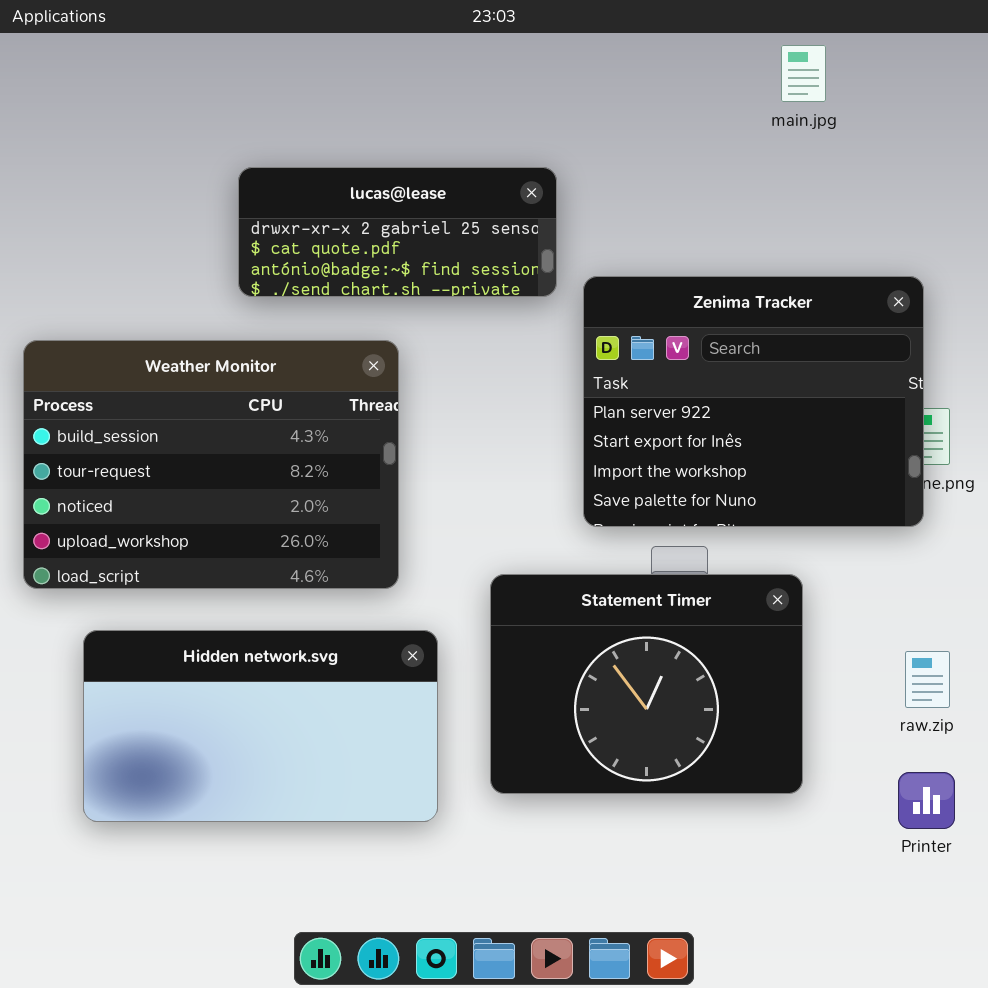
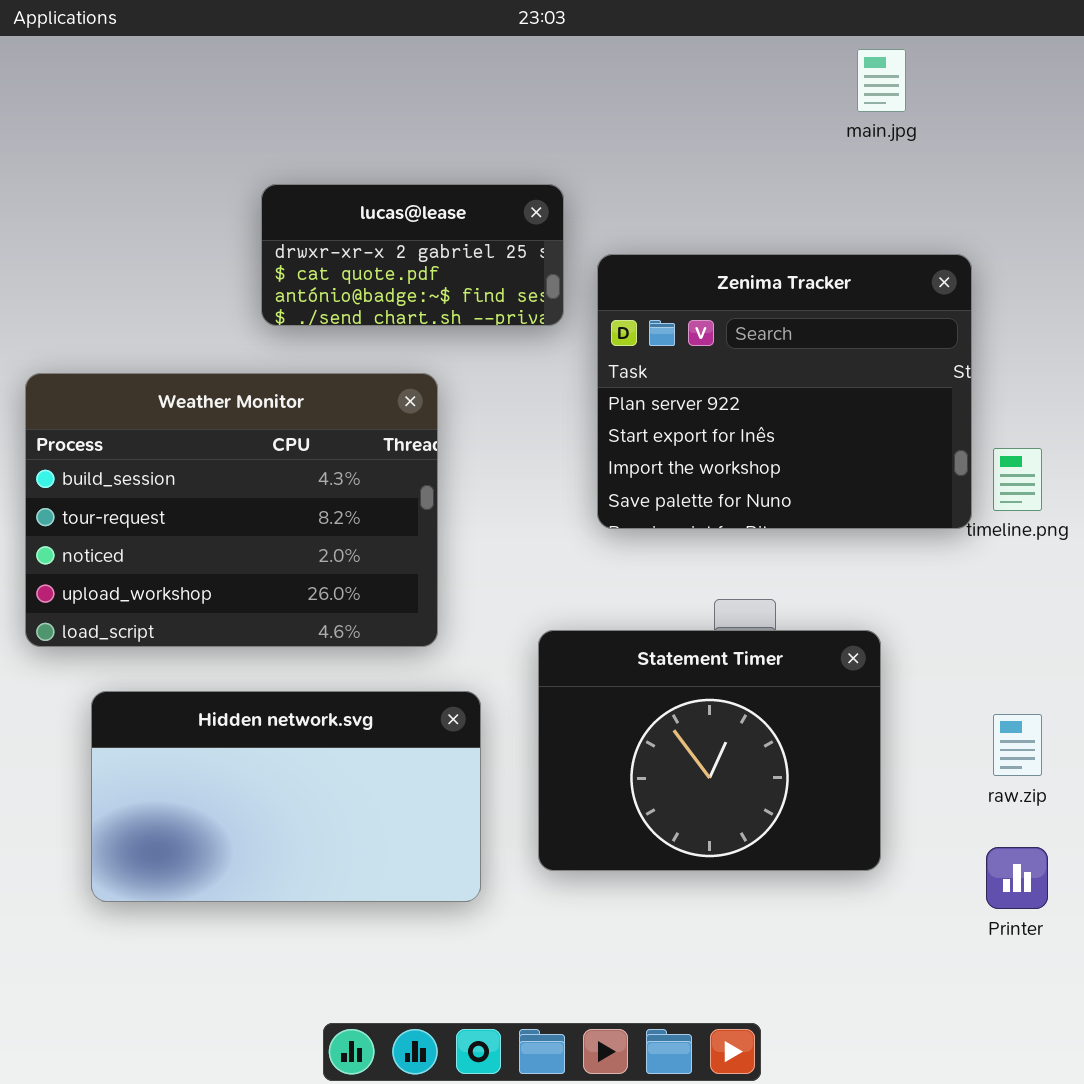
lucas@lease: [238,167,557,297] -> [261,184,564,326], resized
Zenima Tracker: [583,276,924,527] -> [597,254,972,529], moved

